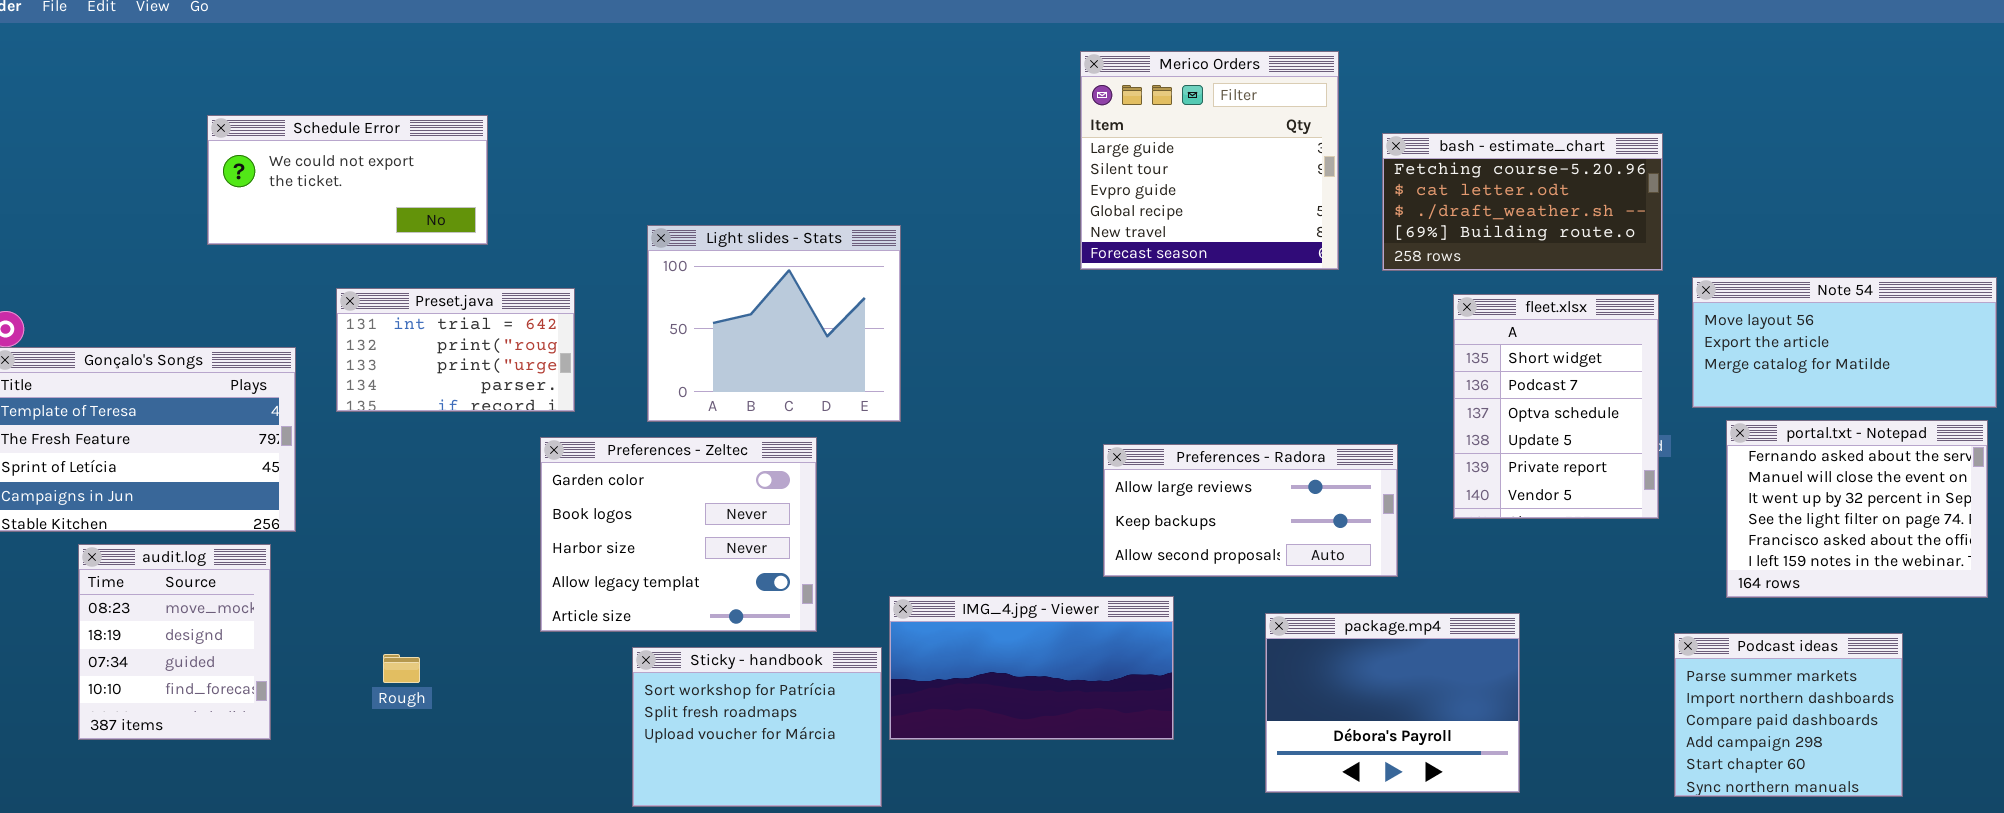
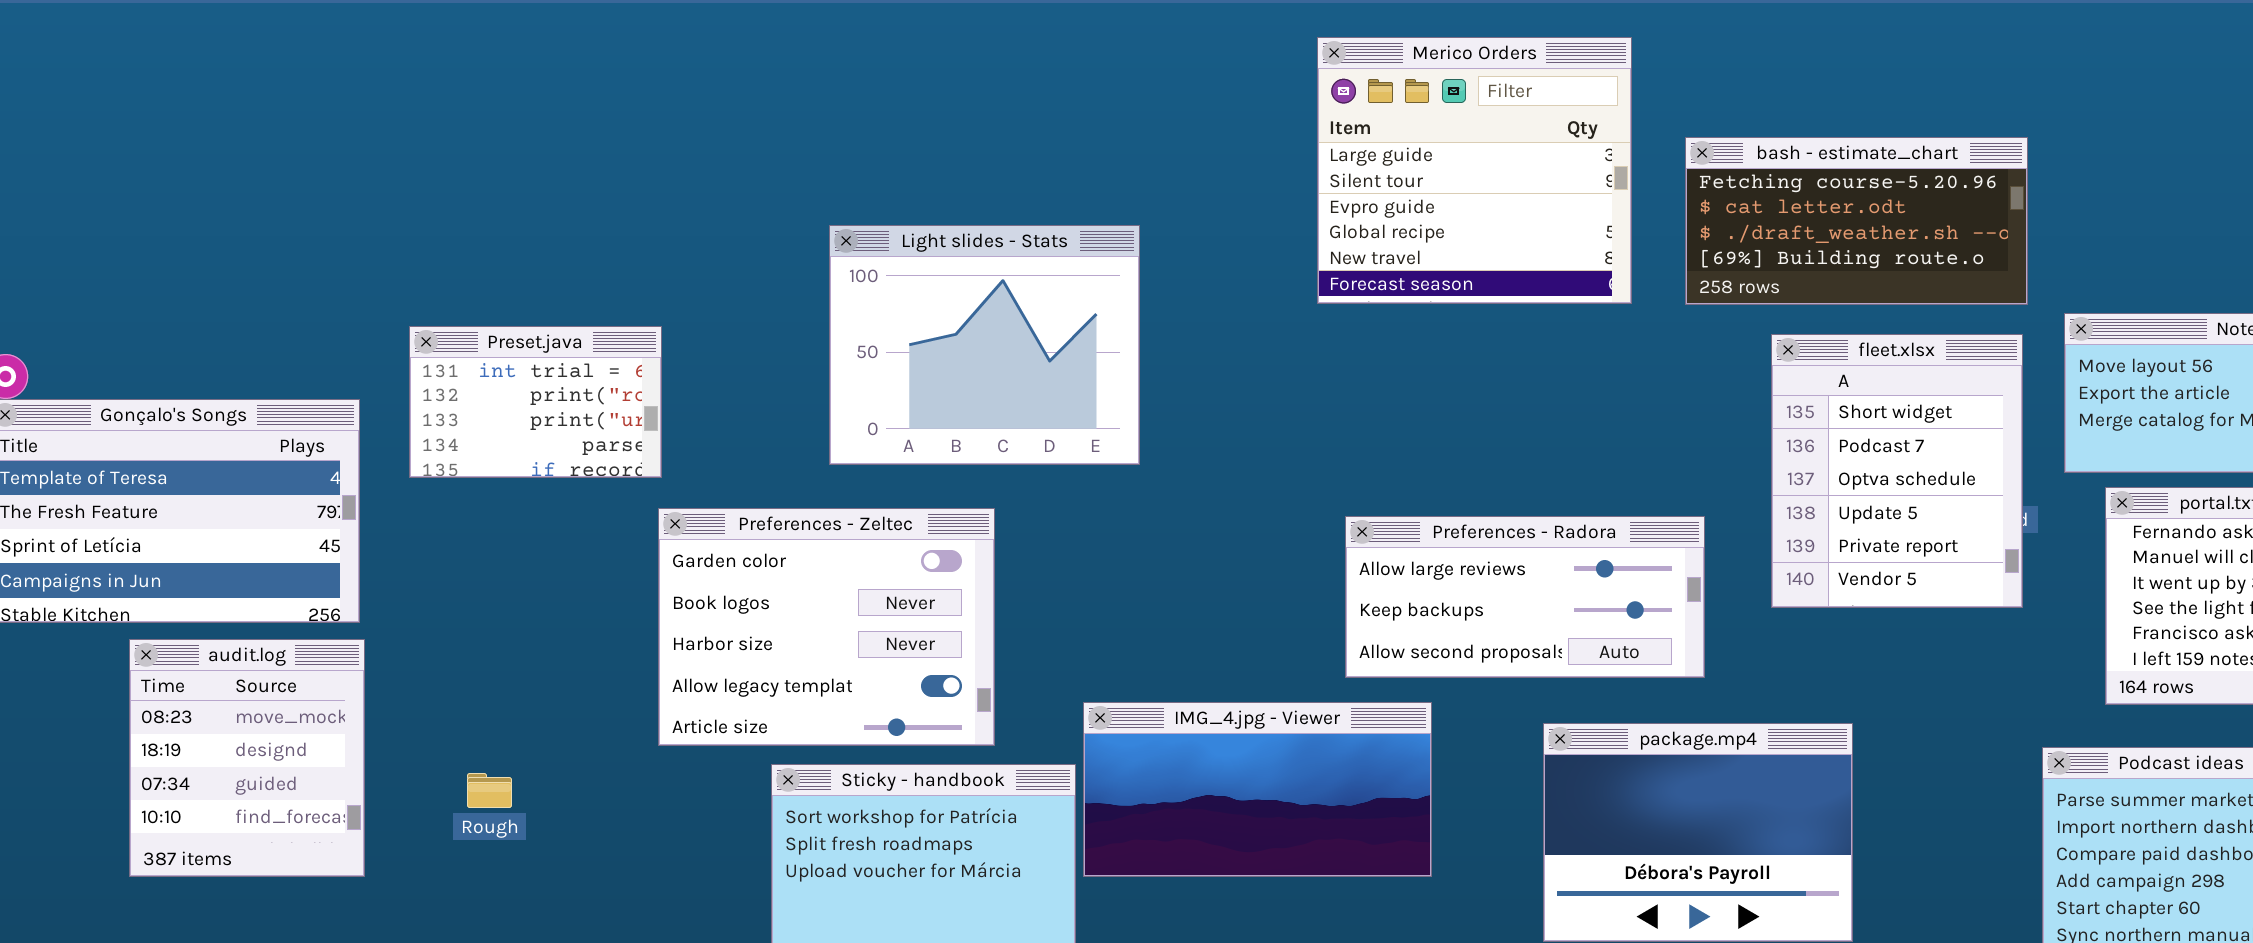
Schedule Error: [207,115,488,245] -> none, closed
Light slides - Stats: [647,225,901,422] -> [829,225,1140,465], moved
Preset.java: [336,288,575,412] -> [409,326,662,478], resized
audit.log: [78,544,271,740] -> [129,639,365,877], moved

